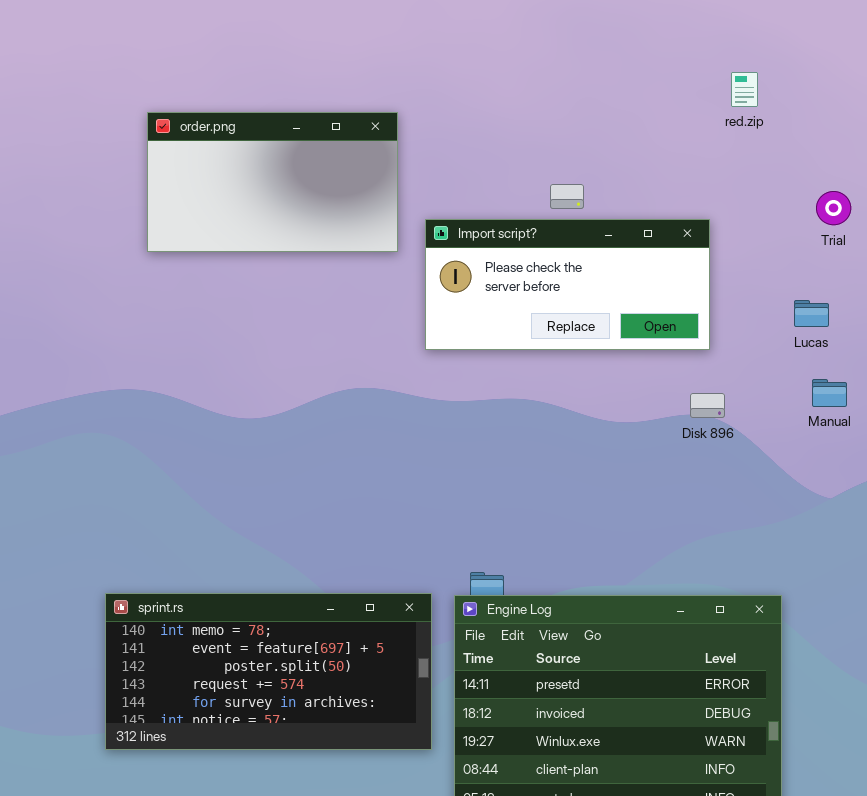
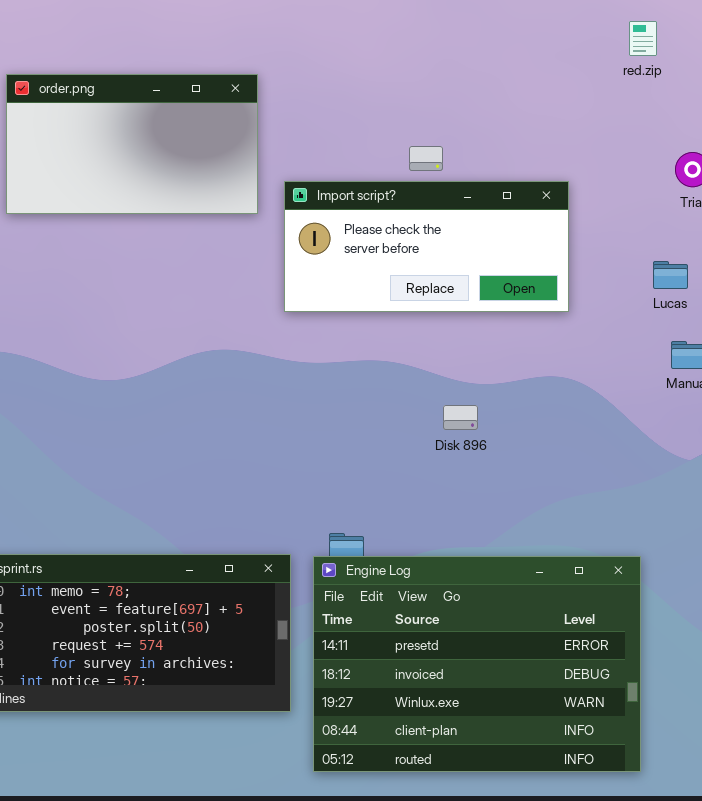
red.zip: [731,72,758,107] -> [629,21,657,56], moved
Disk 896: [690,393,725,418] -> [443,405,478,430], moved

